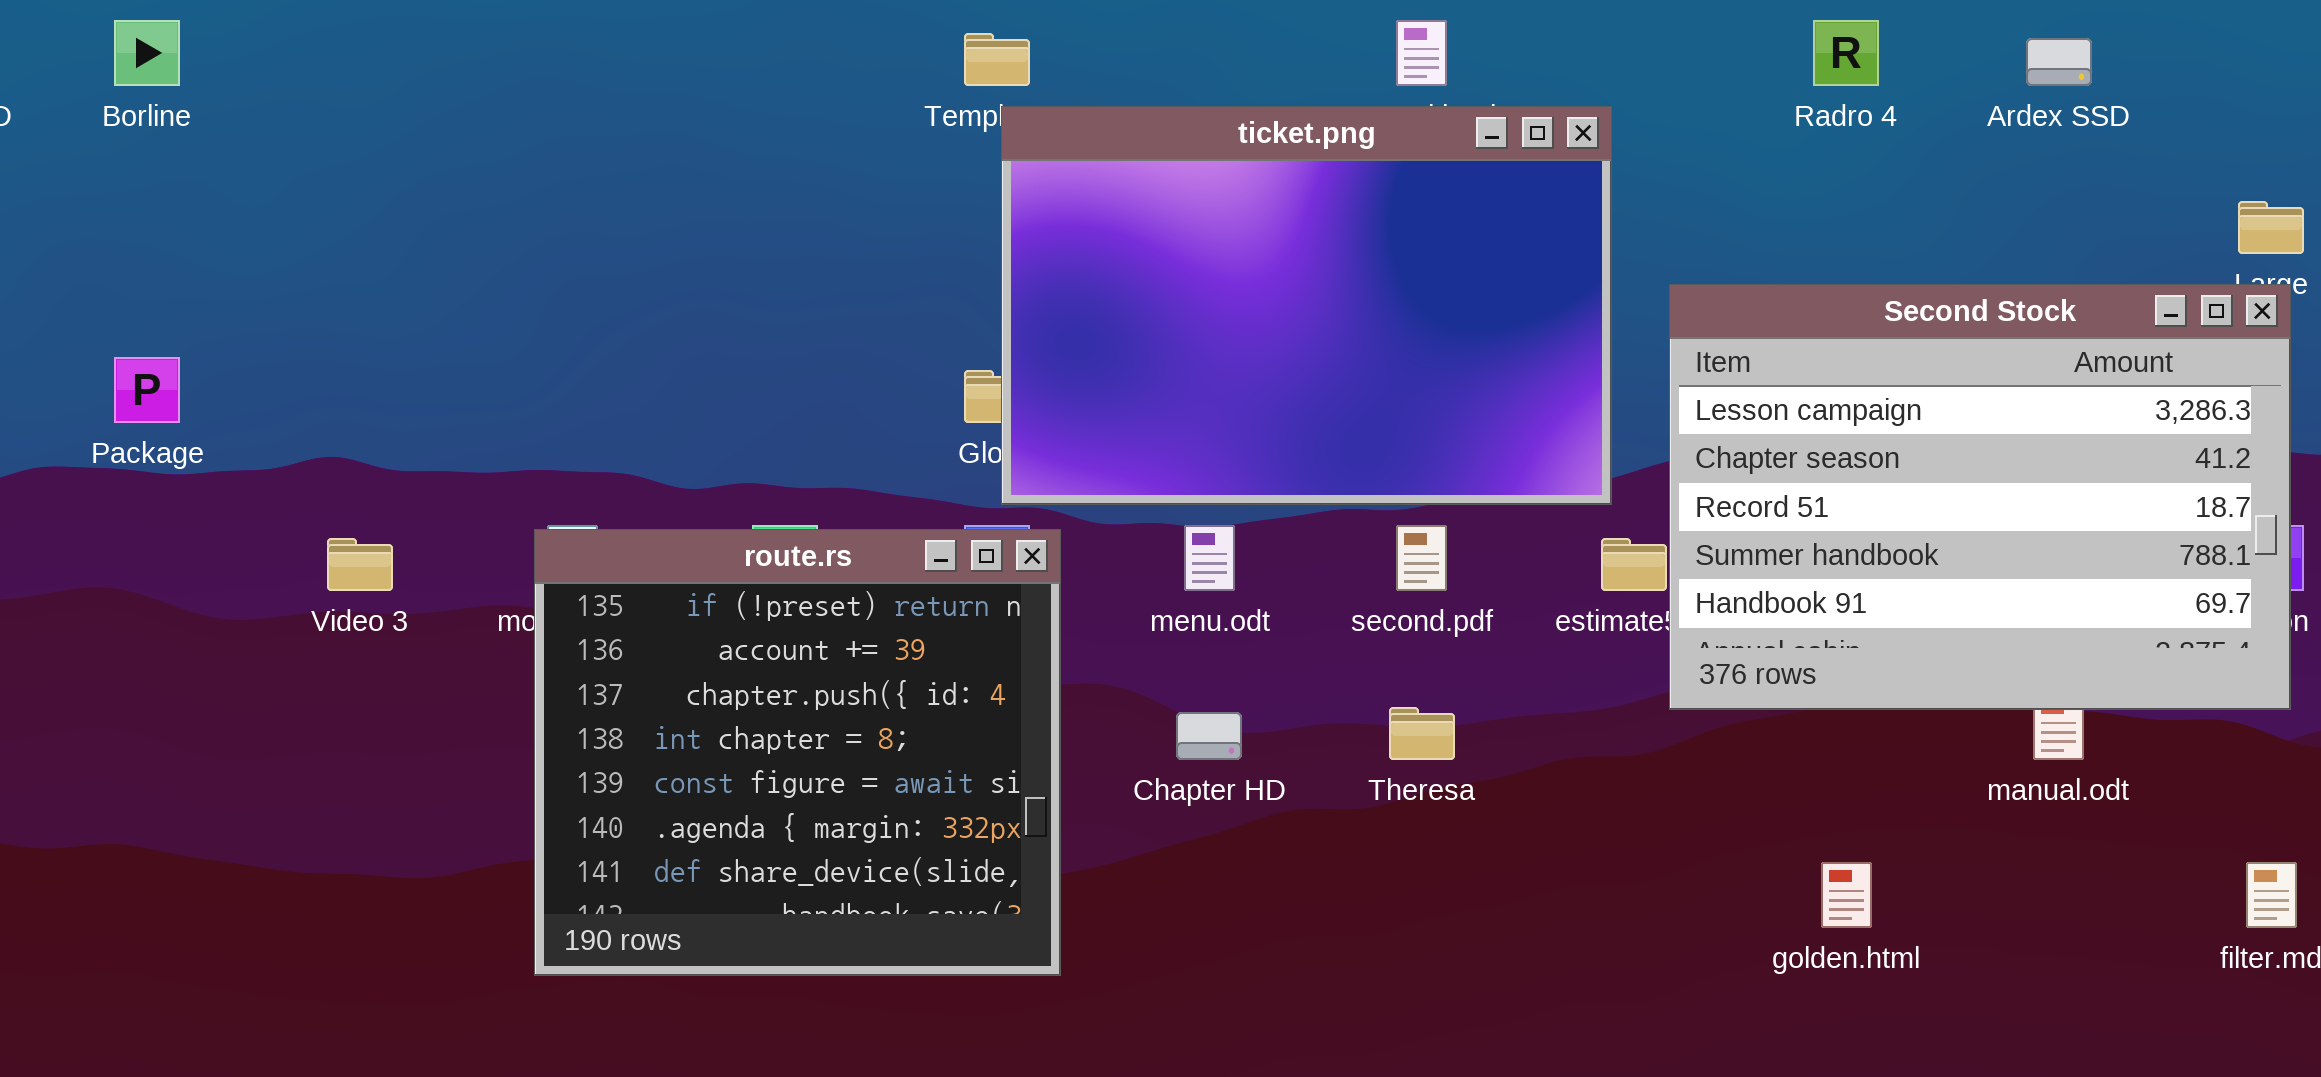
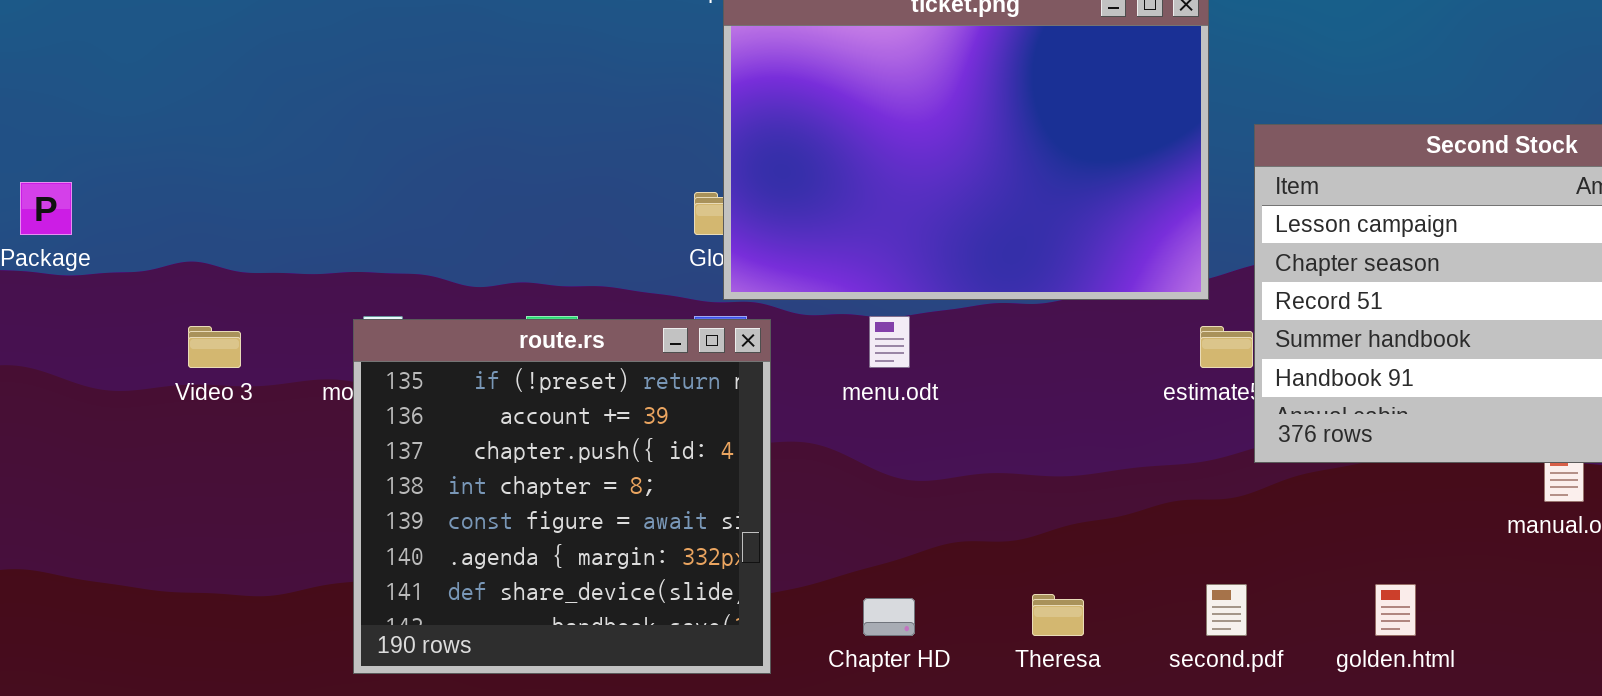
second.pdf: [1396,525,1447,591] -> [1206,584,1247,636], moved
Theresa: [1389,707,1455,760] -> [1032,594,1084,636], moved
Chapter HD: [1176,712,1242,760] -> [863,598,915,636], moved

